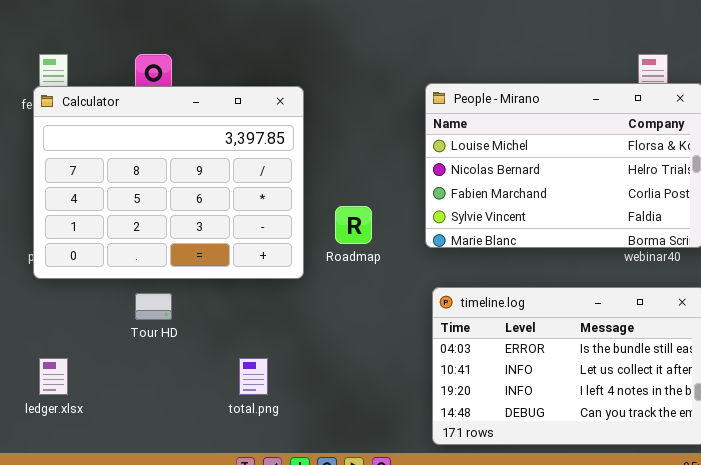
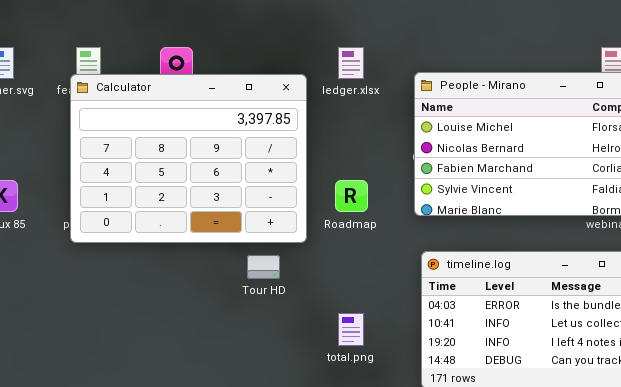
Tour HD: [135,293,172,320] -> [247,255,280,279], moved
ledger.xlsx: [39,358,68,395] -> [338,47,364,79], moved
total.png: [239,358,268,395] -> [338,313,364,346], moved

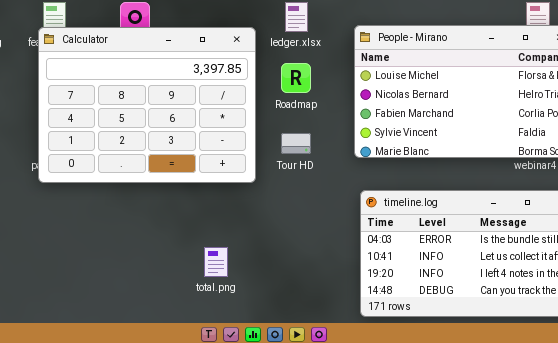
Roadmap: [335,180,368,212] -> [281,63,311,93], moved
Tour HD: [247,255,280,279] -> [281,133,311,154], moved
total.png: [338,313,364,346] -> [204,247,228,277], moved

